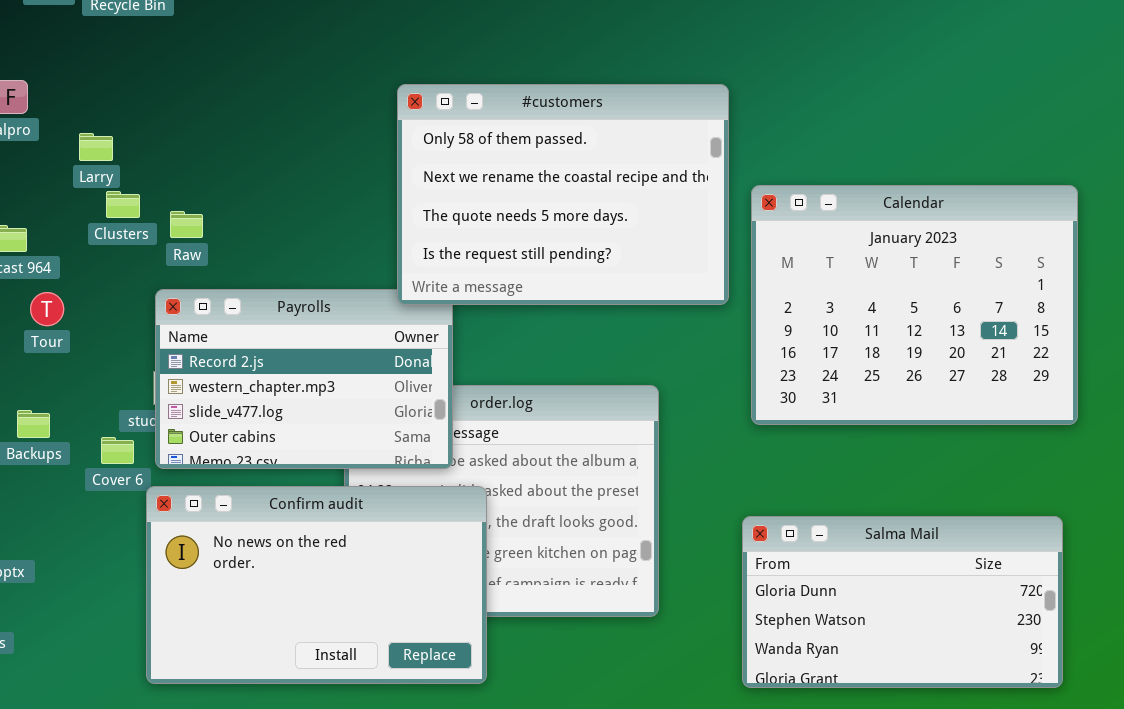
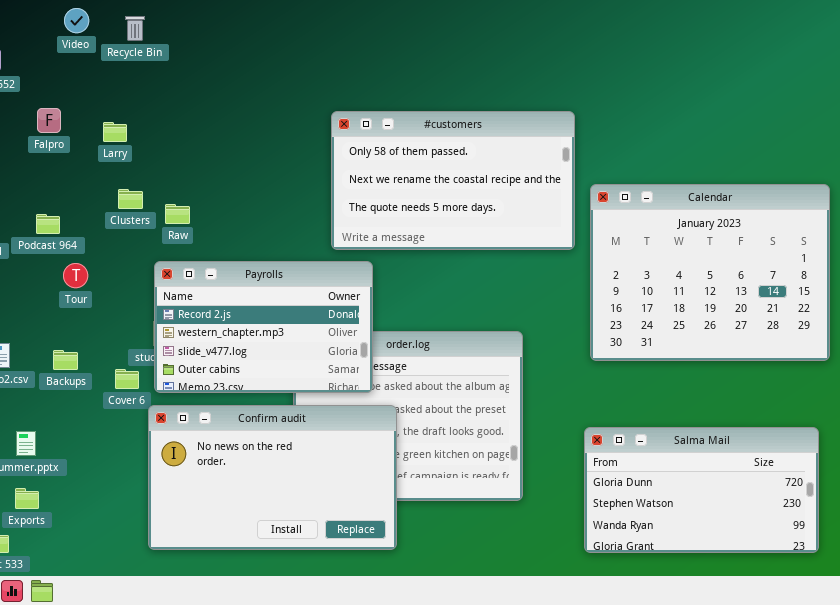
#customers: [397,84,729,305] -> [331,111,575,250], resized
Larry: [79,133,113,161] -> [103,122,127,142], moved

